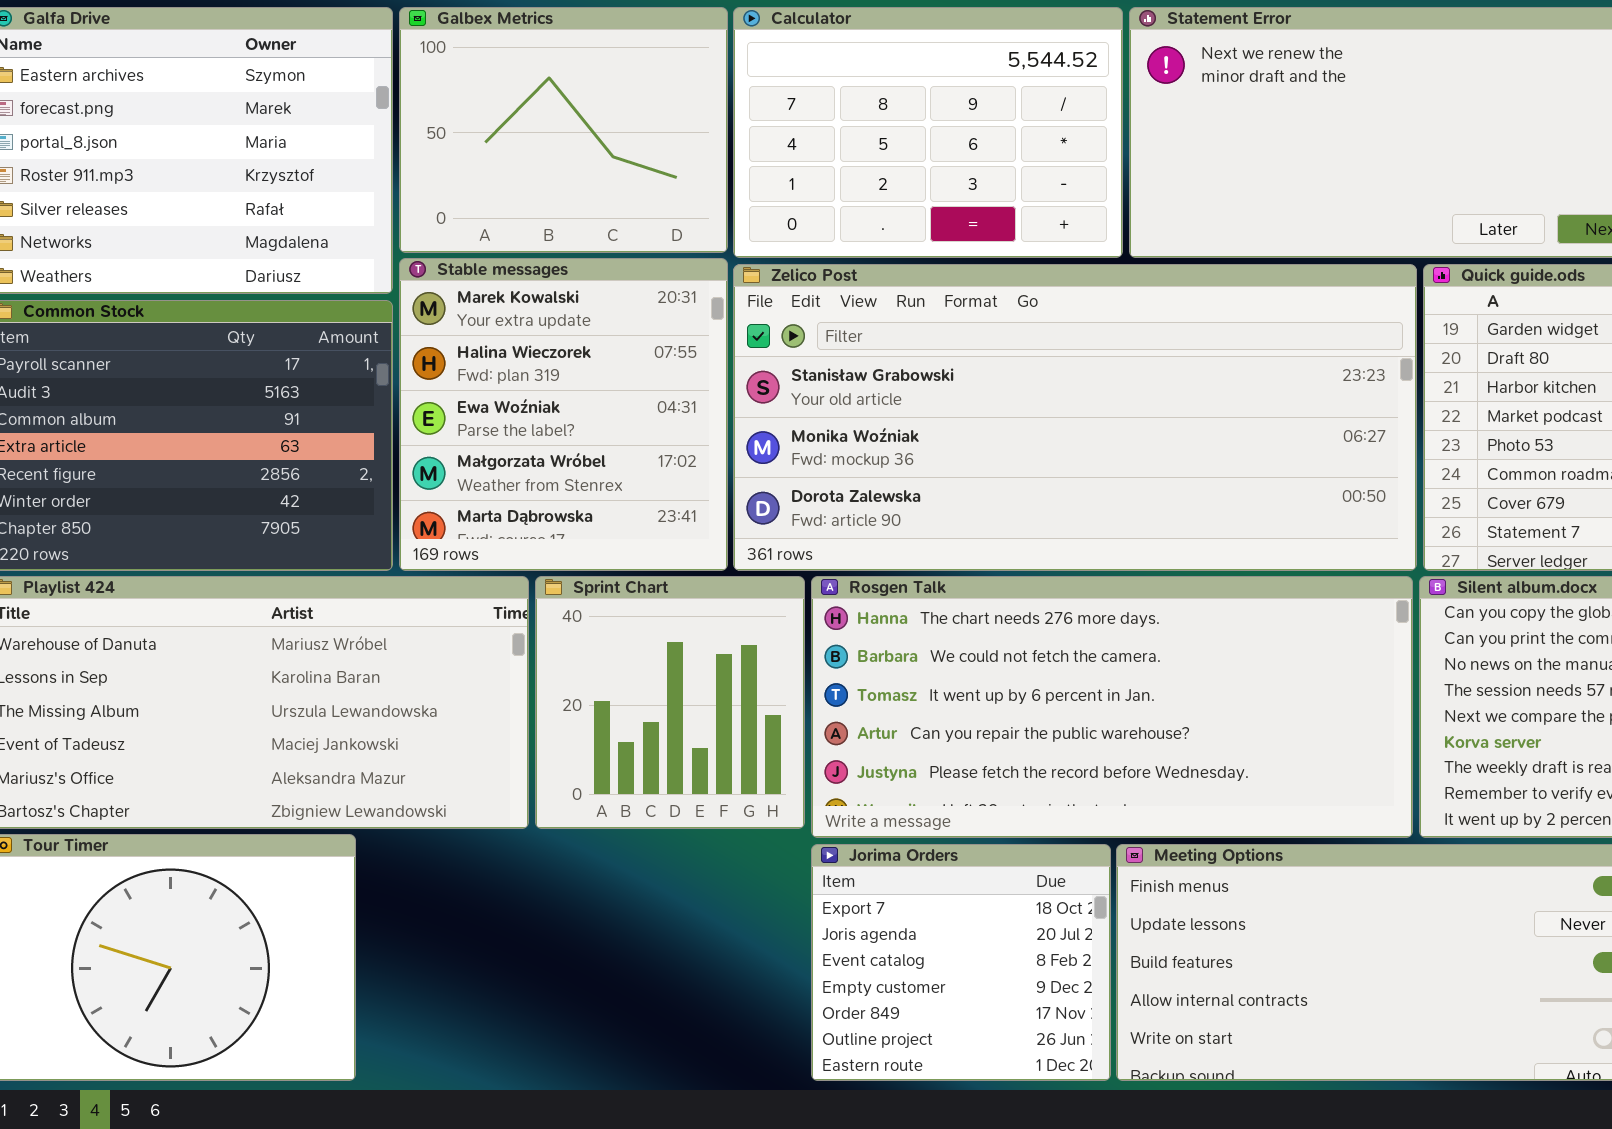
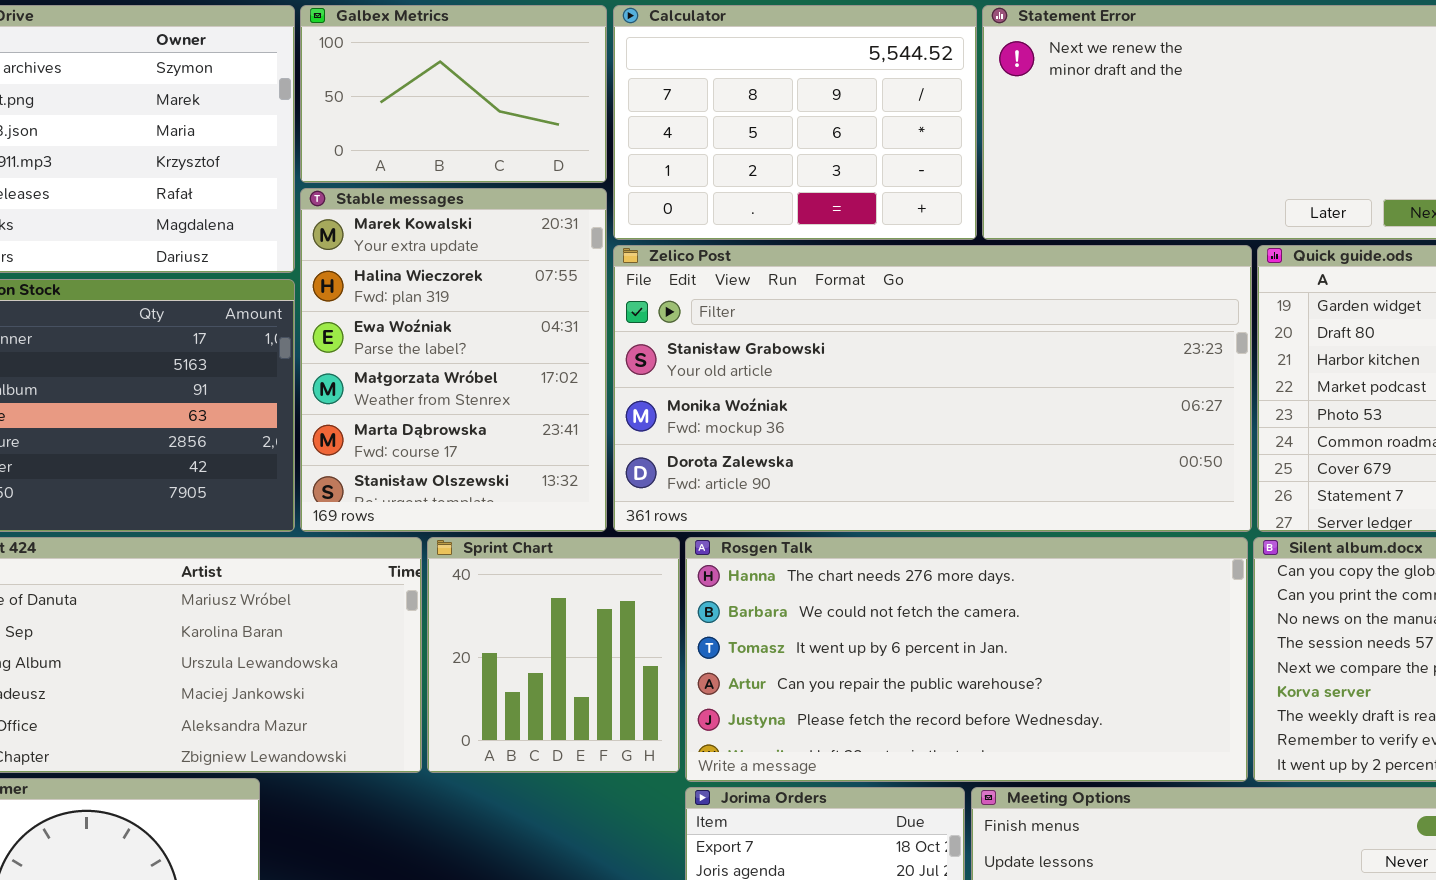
Galbex Metrics: [399,7,728,253] -> [300,5,607,183], resized
Stable messages: [399,258,728,571] -> [300,188,607,532], resized

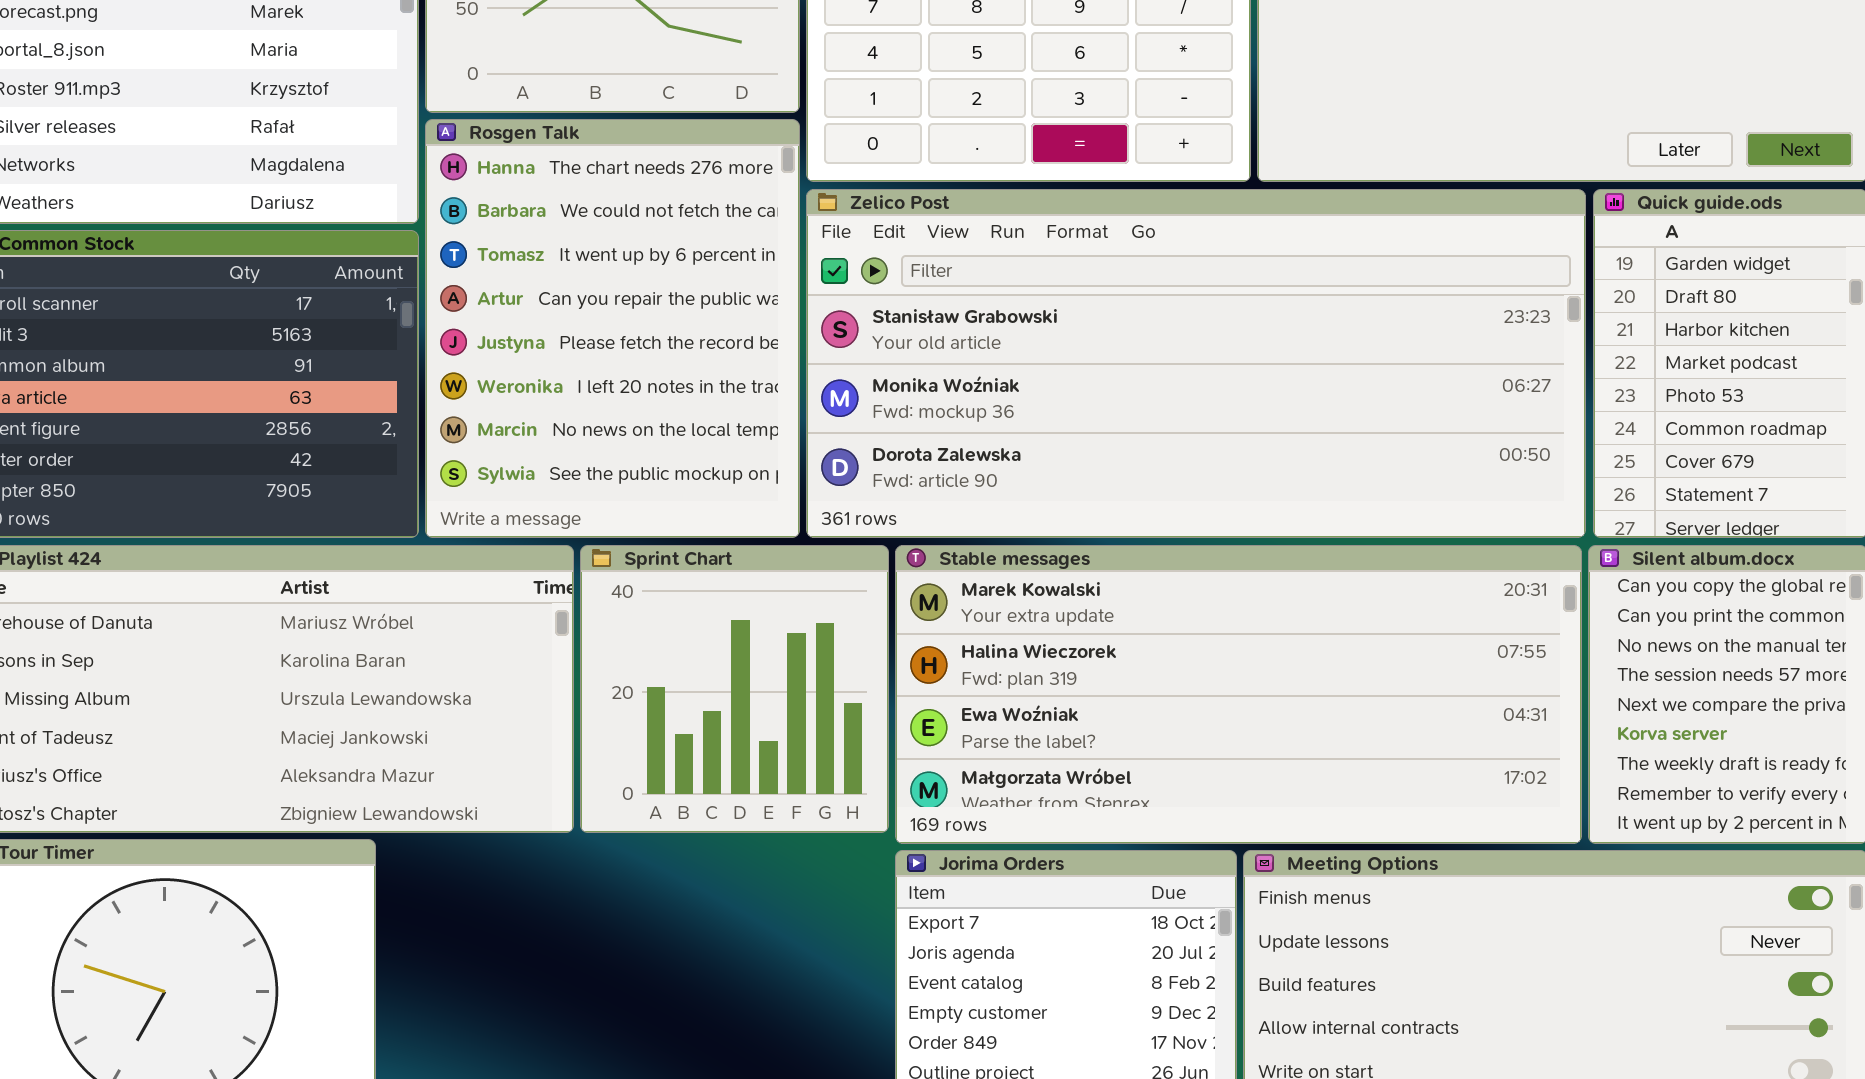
Stable messages: [300,188,607,532] -> [895,545,1582,844], moved, resized
Rosgen Talk: [685,537,1248,782] -> [425,119,800,538], moved, resized

